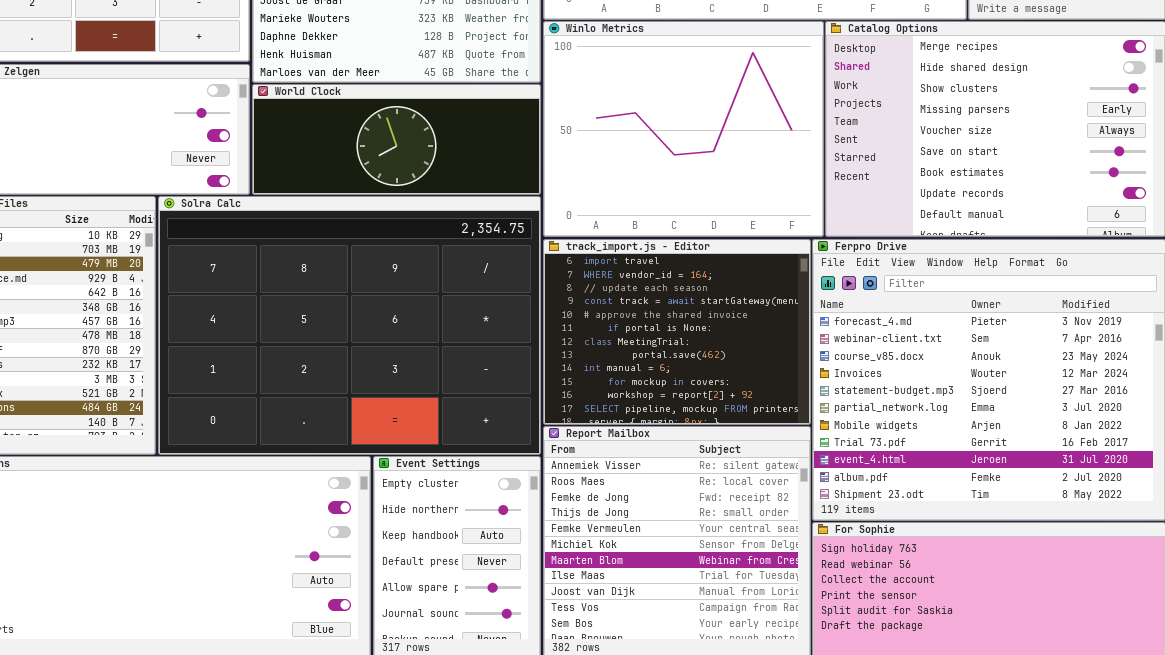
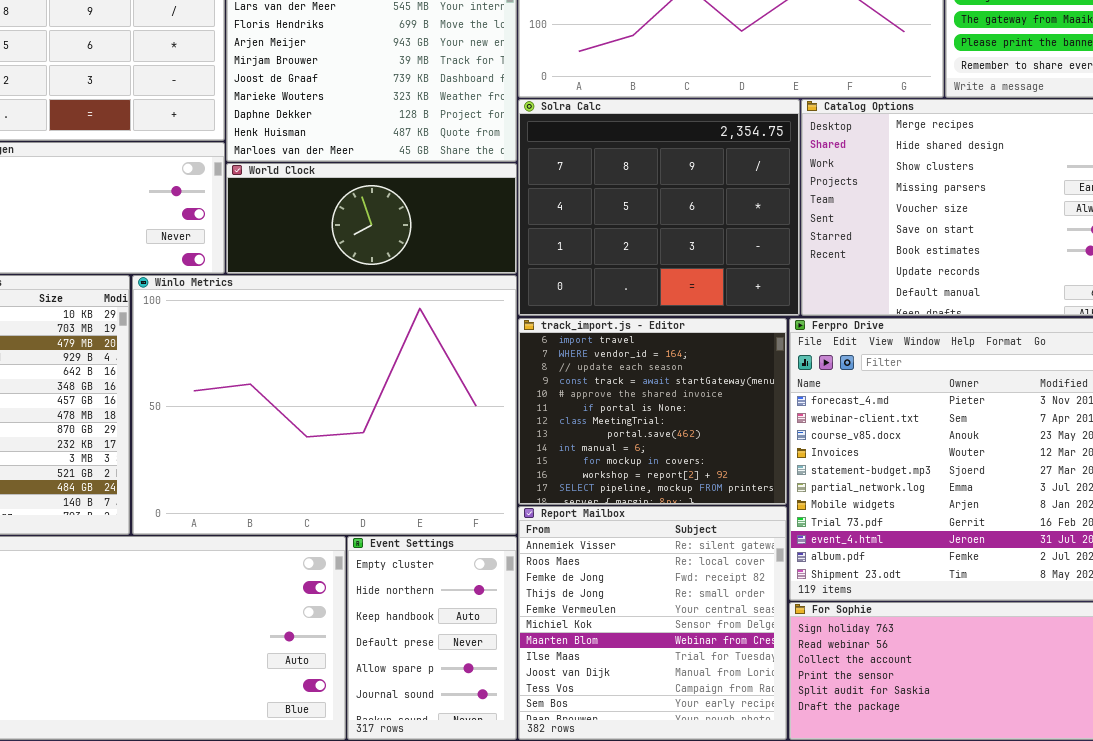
Winlo Metrics: [543,21,824,237] -> [132,275,517,535], moved, resized
Solra Calc: [158,196,541,455] -> [518,99,800,316], moved, resized

